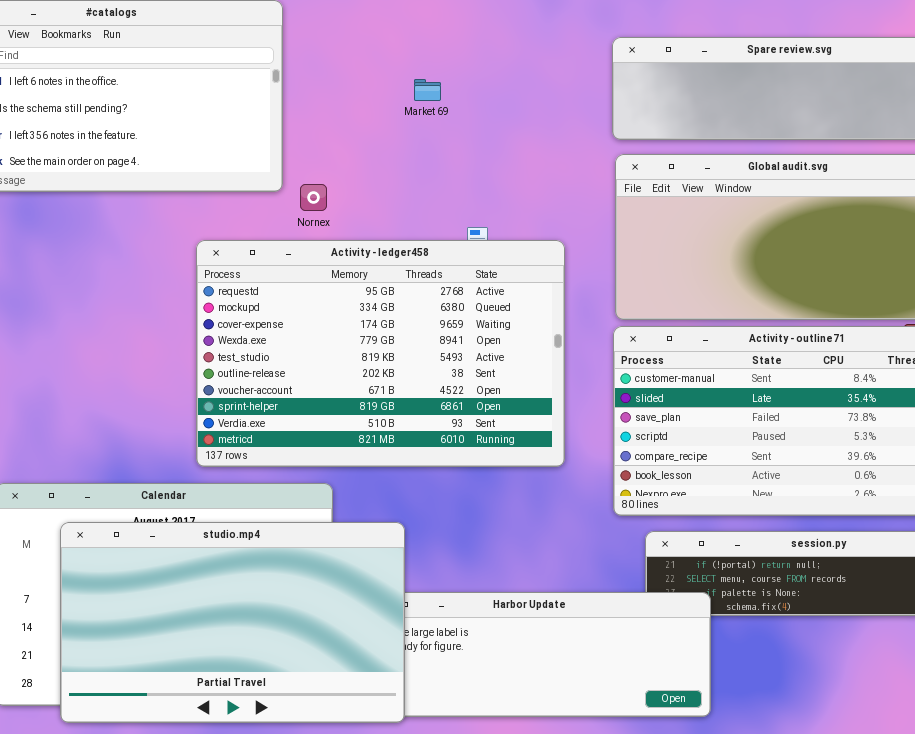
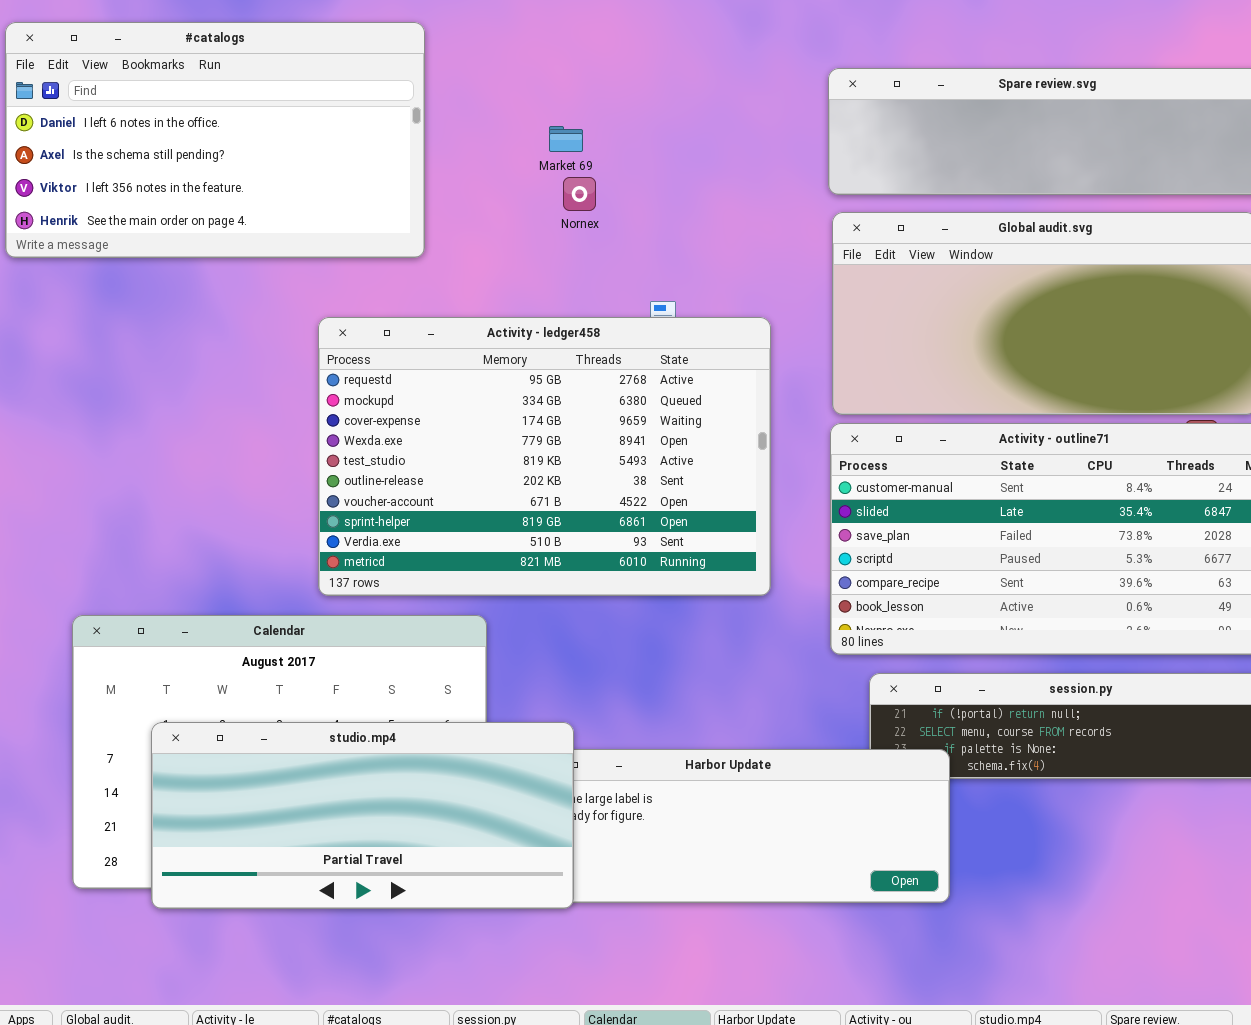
Market 69: [414,79,441,101] -> [549,126,583,152], moved
Nornex: [300,184,327,211] -> [563,177,596,211], moved
studio.mp4: [60,522,405,723] -> [151,722,574,909], resized

